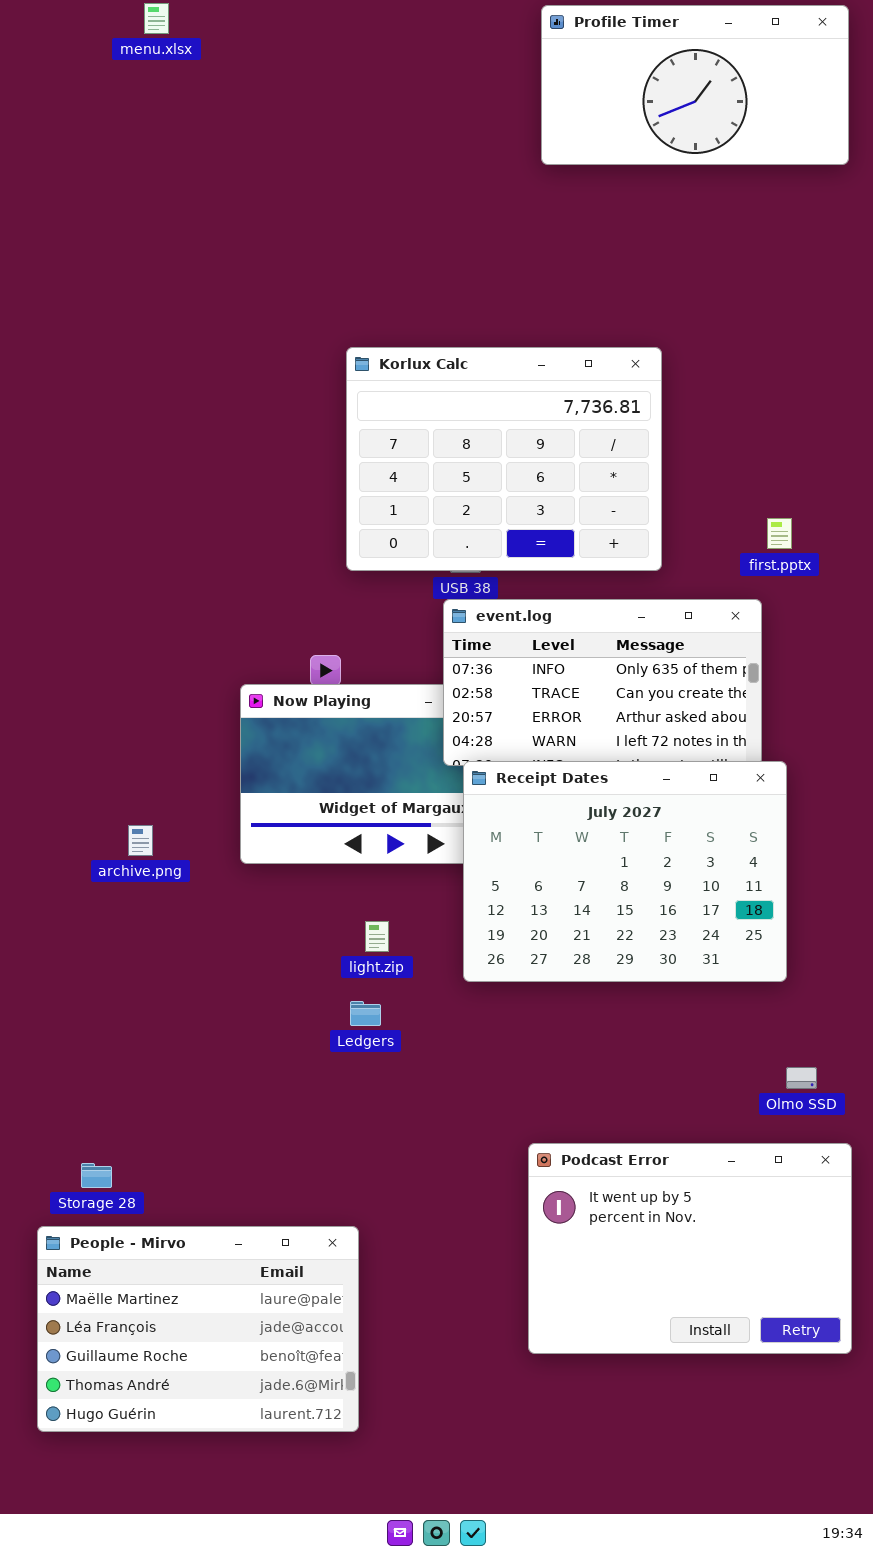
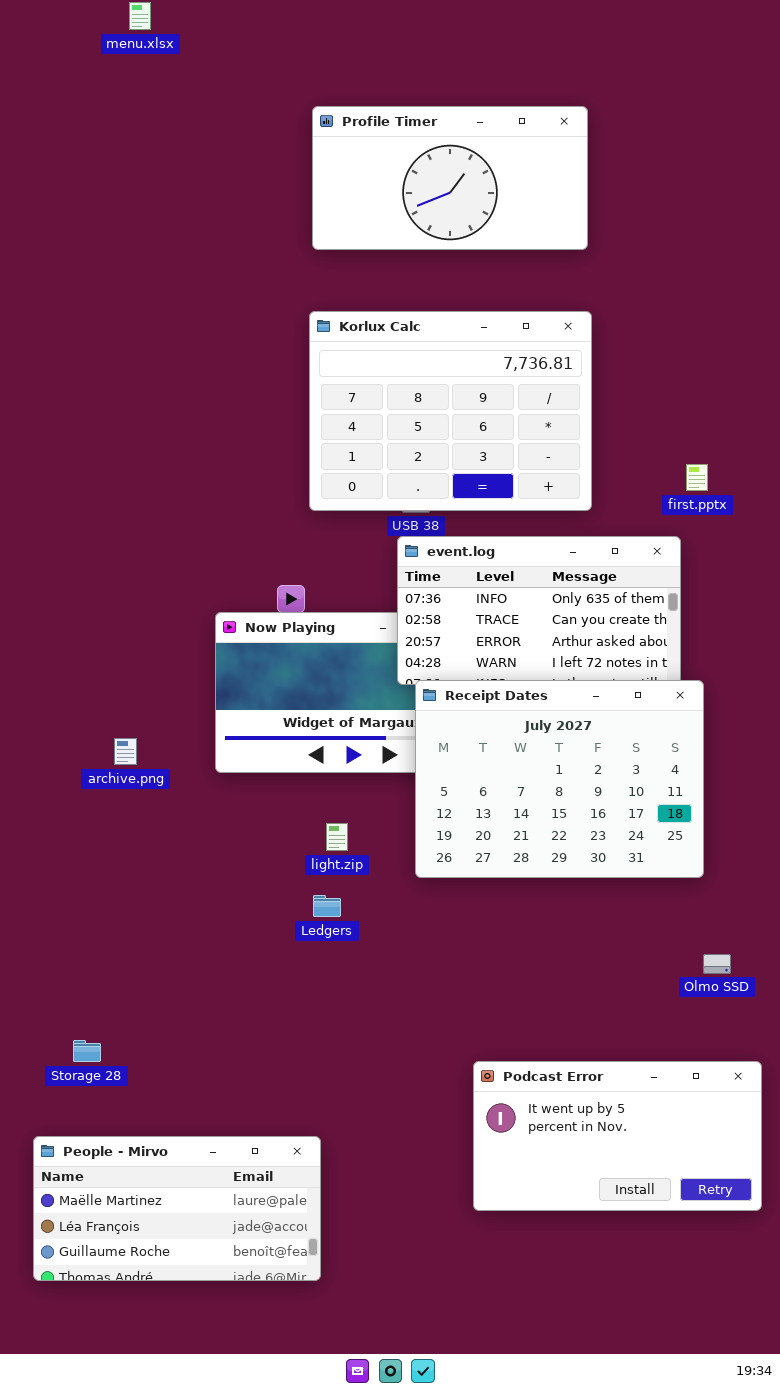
Profile Timer: [541,5,849,165] -> [312,106,588,250], moved
Podcast Error: [528,1143,852,1354] -> [473,1061,762,1211], resized
People - Mirvo: [37,1226,359,1432] -> [33,1136,321,1281], resized

